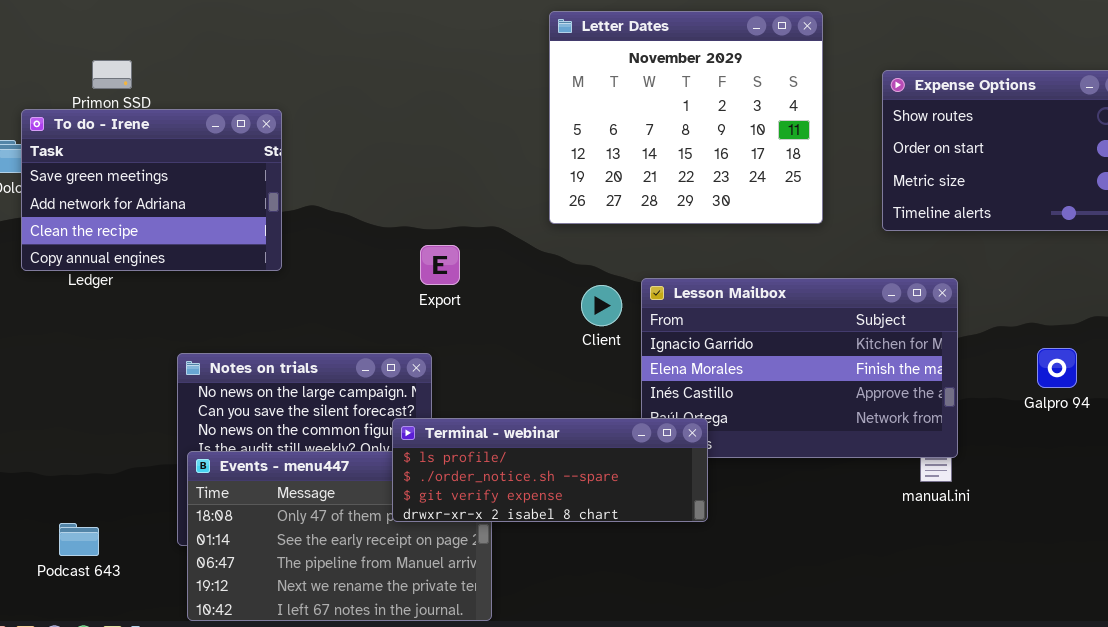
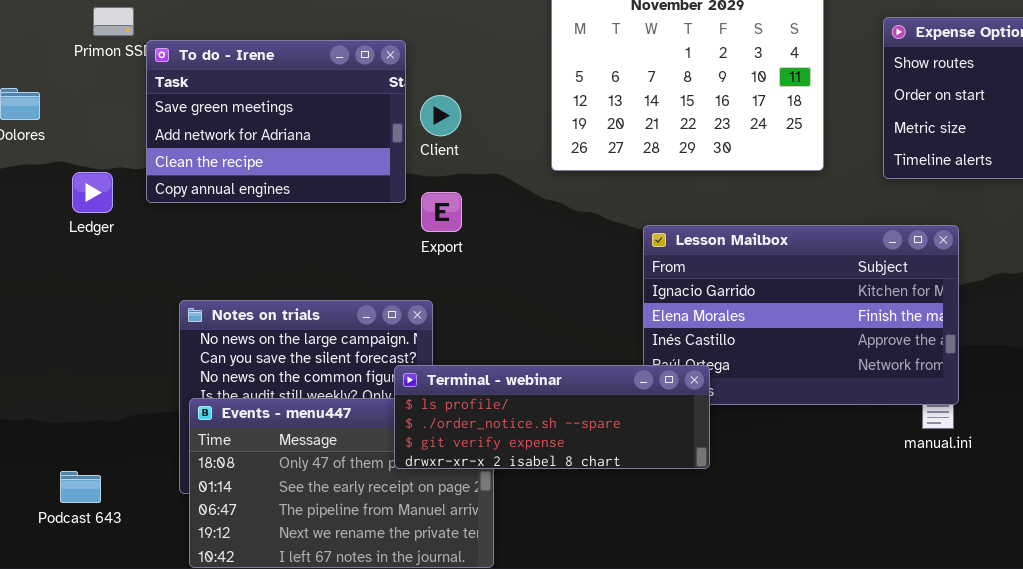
To do - Irene: [21,109,282,271] -> [146,40,406,203], moved
Client: [581,285,622,326] -> [420,95,461,136], moved

